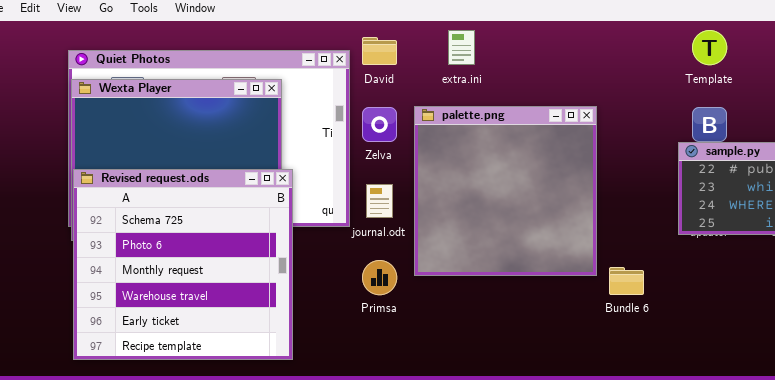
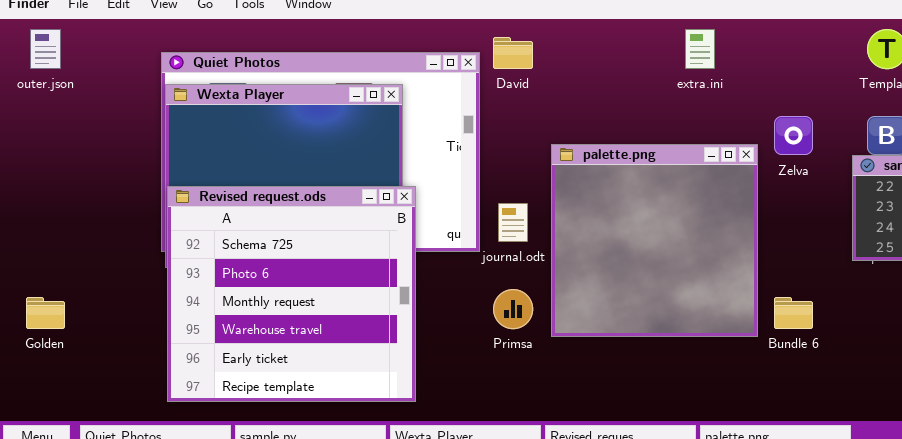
extra.ini: [448,30,475,65] -> [685,29,715,69], moved
palette.png: [414,106,597,276] -> [551,144,758,337], moved
Zelva: [362,107,397,142] -> [774,116,813,155], moved

